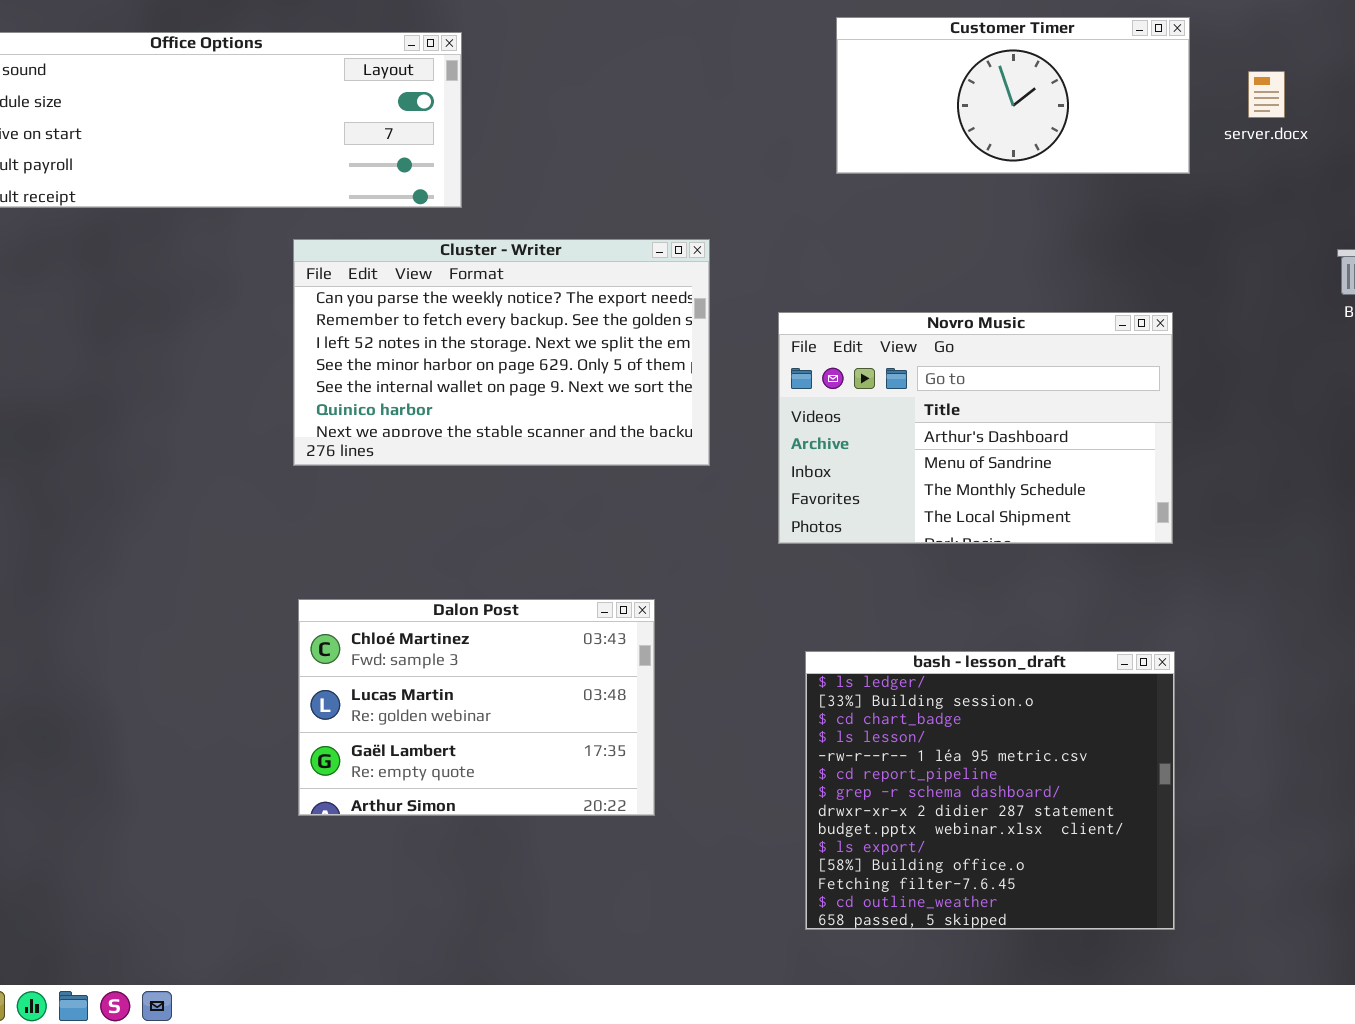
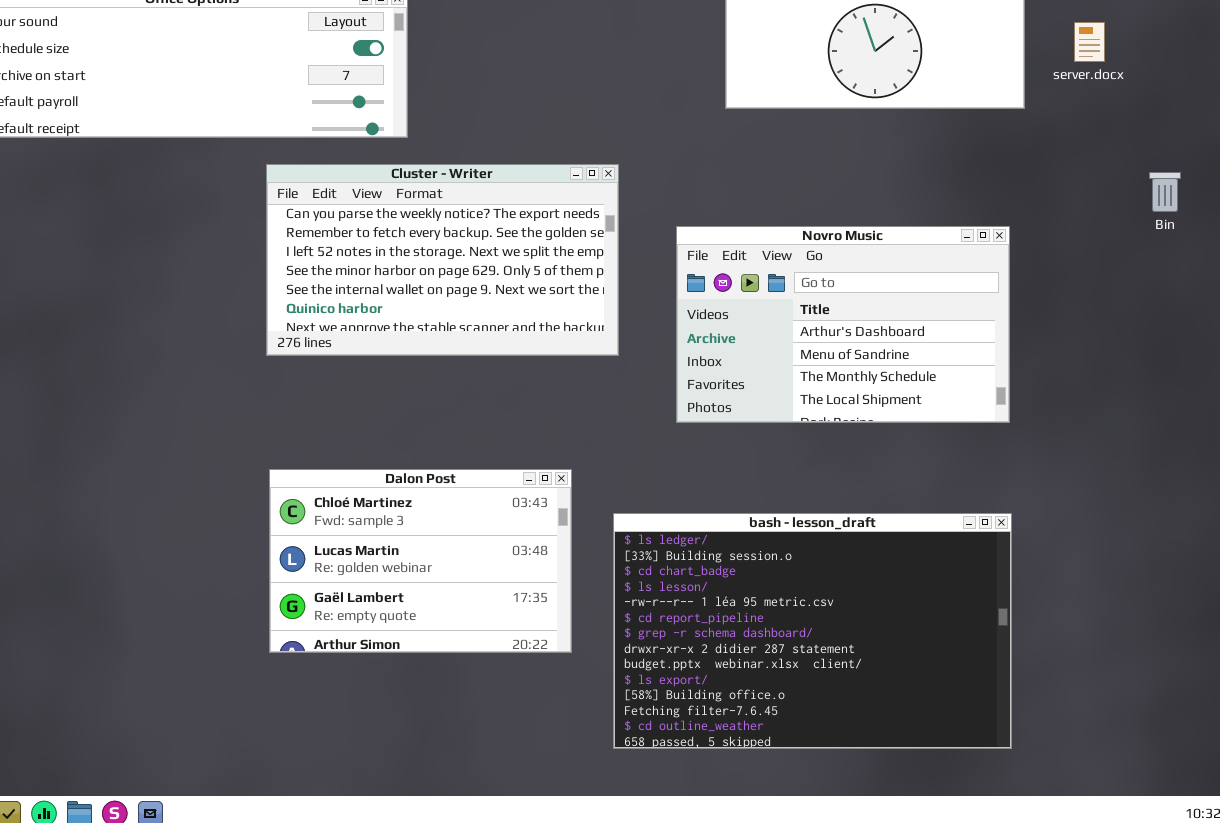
bash - lesson_draft: [805,651,1175,930] -> [613,513,1012,749], resized

